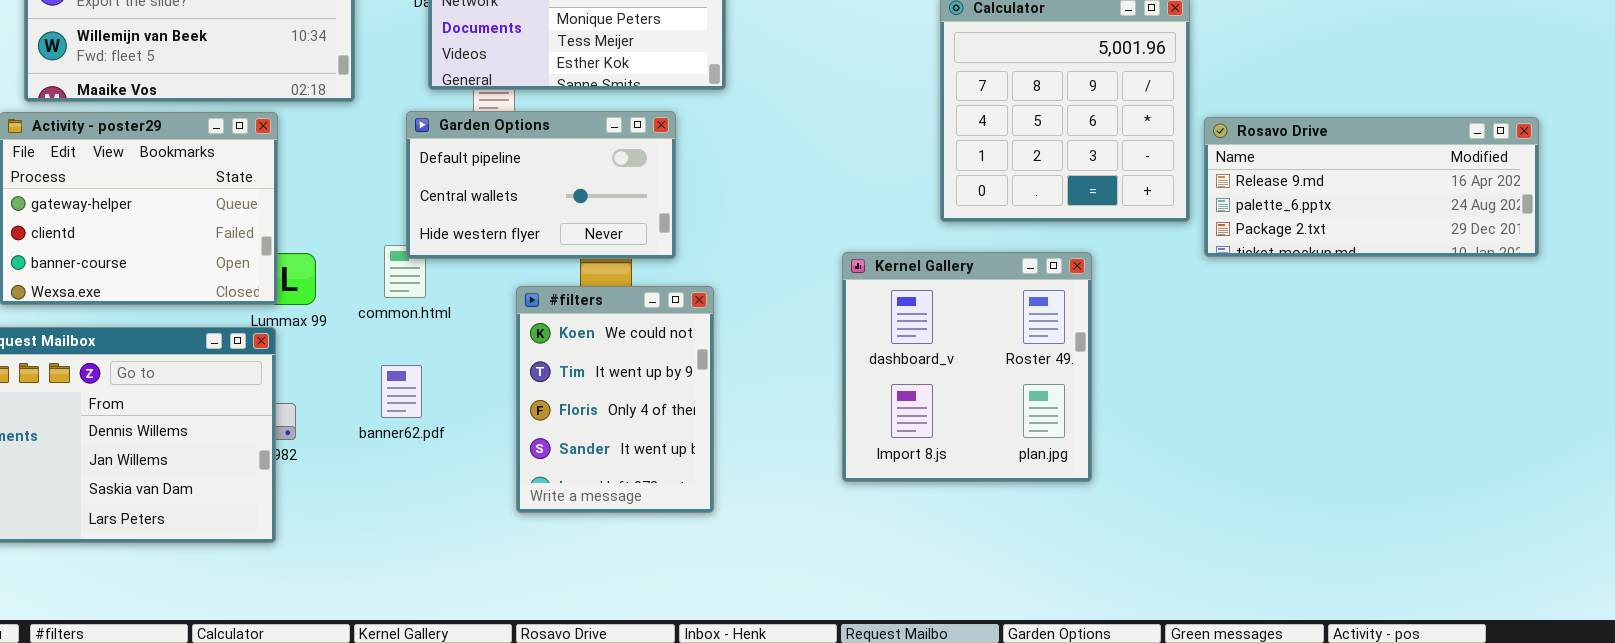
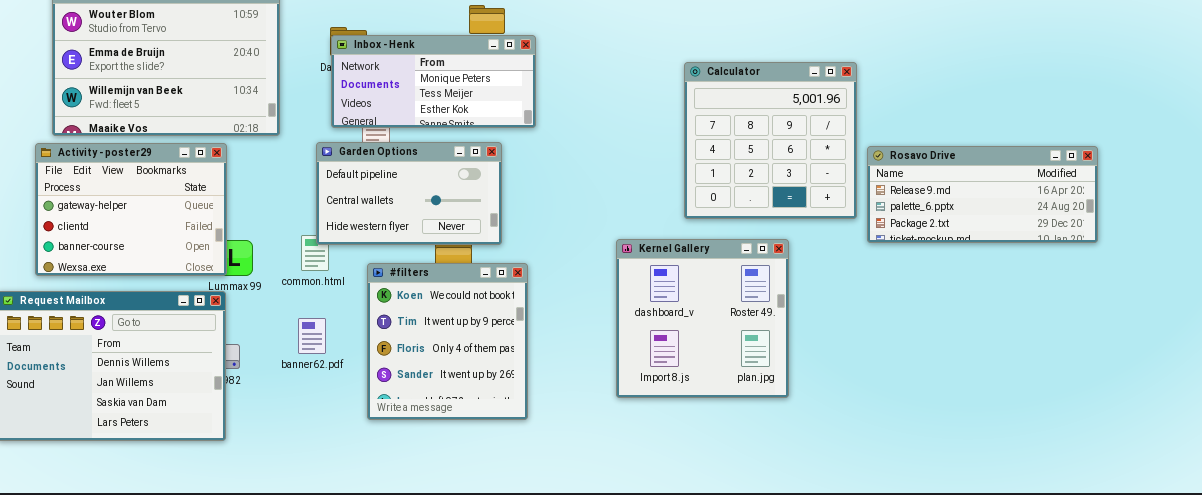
#filters: [516,286,714,513] -> [367,263,528,420], resized

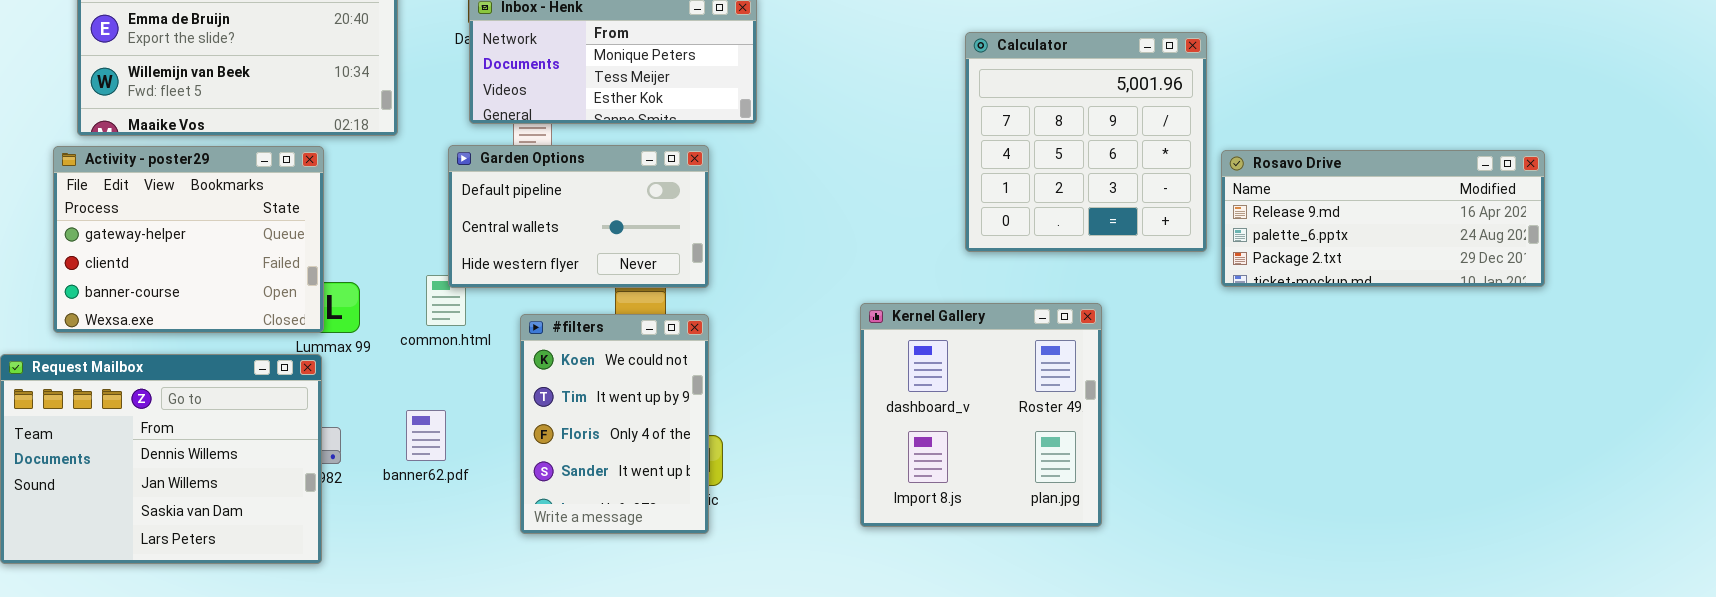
Kernel Gallery: [616,239,789,398] -> [860,303,1102,527], moved
#filters: [367,263,528,420] -> [520,314,709,534], resized
banner62.pdf: [298,318,326,354] -> [406,410,446,461], moved

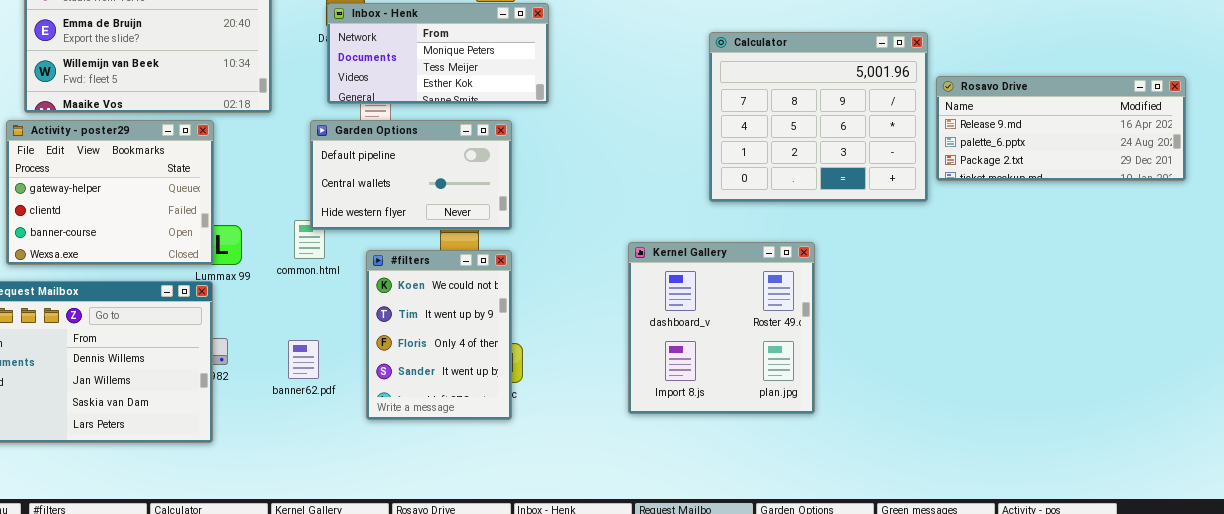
Calculator: [965,32,1207,252] -> [709,32,928,202], resized
Rosavo Drive: [1221,150,1545,287] -> [936,76,1186,181], moved
banner62.pdf: [406,410,446,461] -> [288,340,319,379], moved

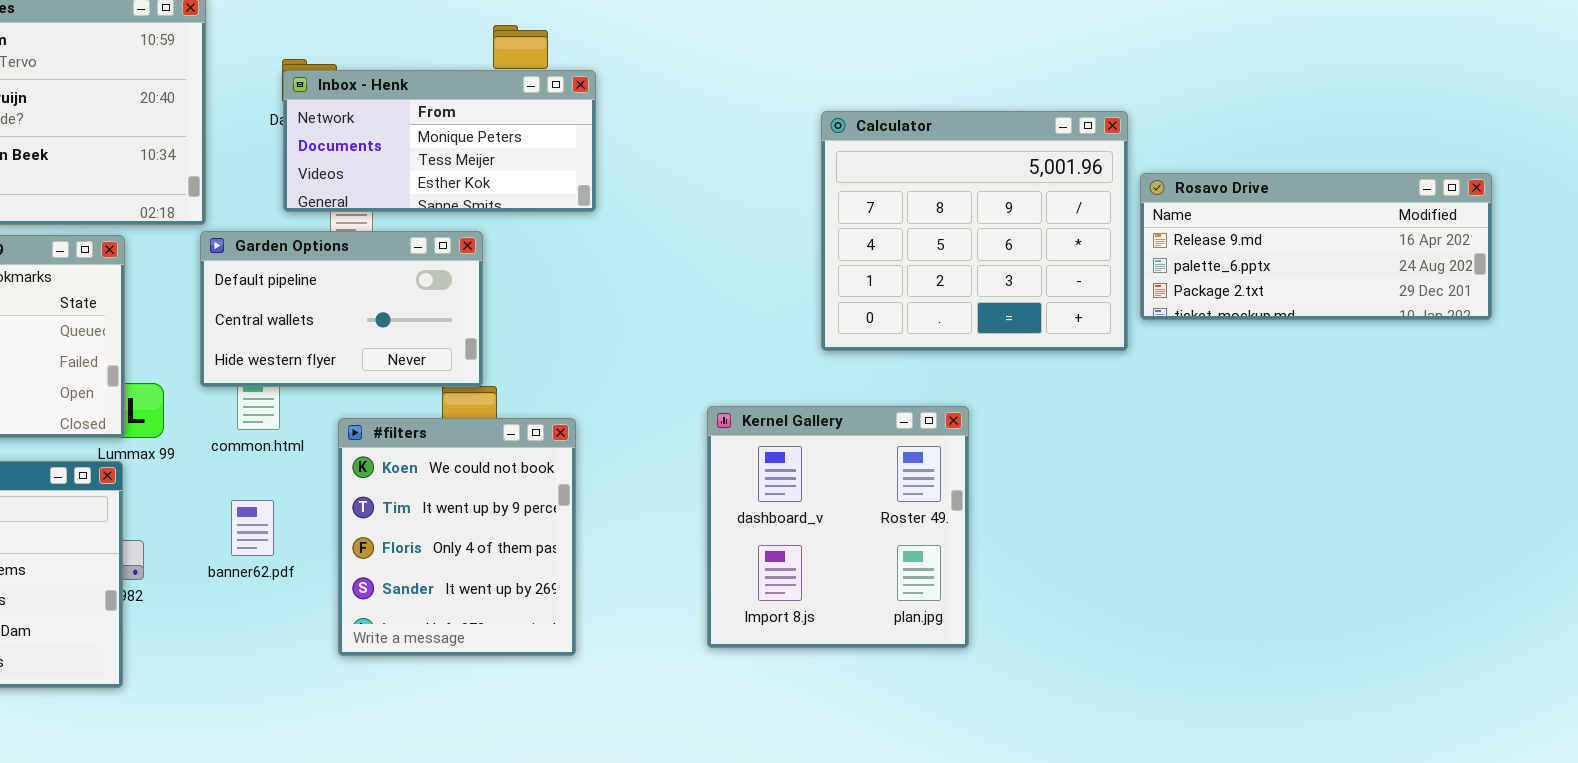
Garden Options: [310,120,512,230] -> [200,231,483,387], moved
#filters: [366,250,512,420] -> [338,418,576,656], resized
banner62.pdf: [288,340,319,379] -> [231,500,274,556], moved

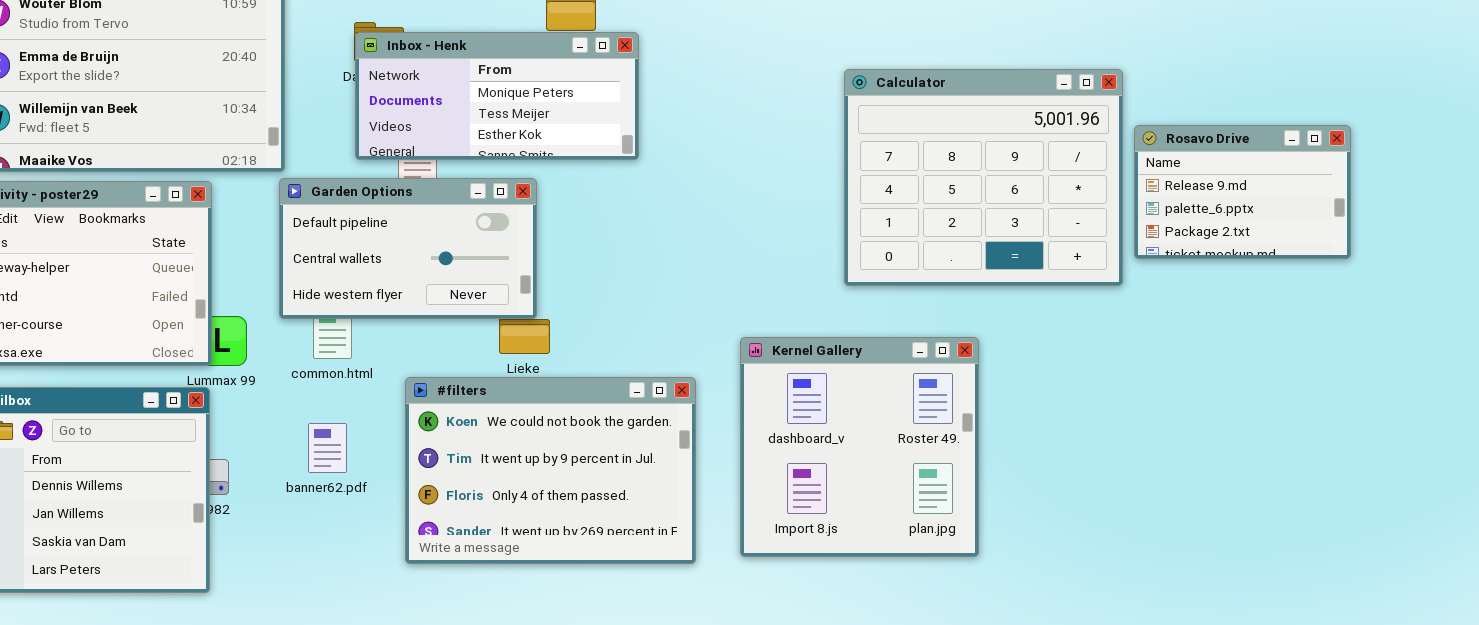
Rosavo Drive: [1140,173,1492,320] -> [1134,125,1351,259], resized
#filters: [338,418,576,656] -> [405,377,696,564], resized

